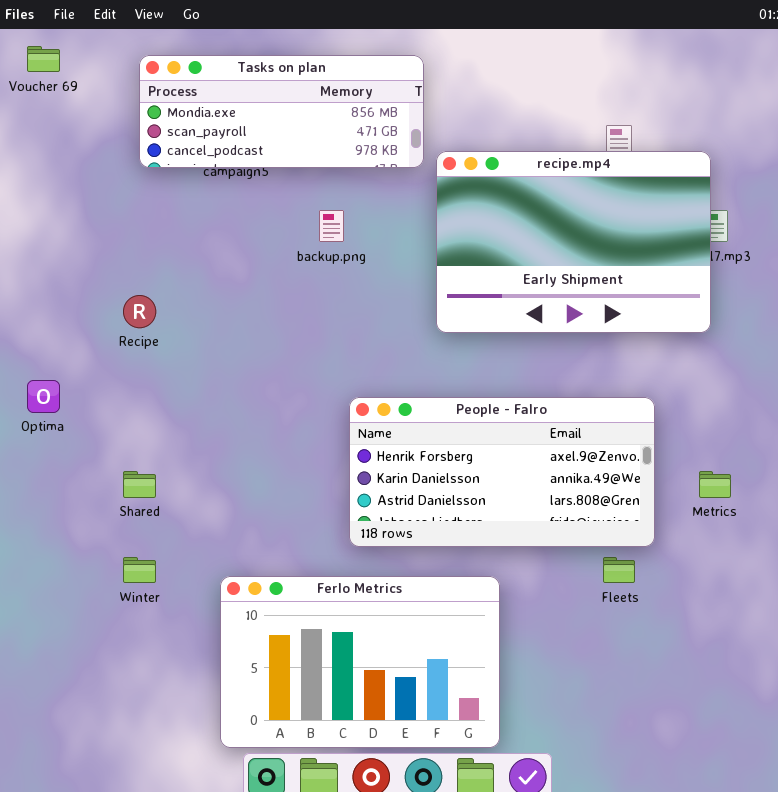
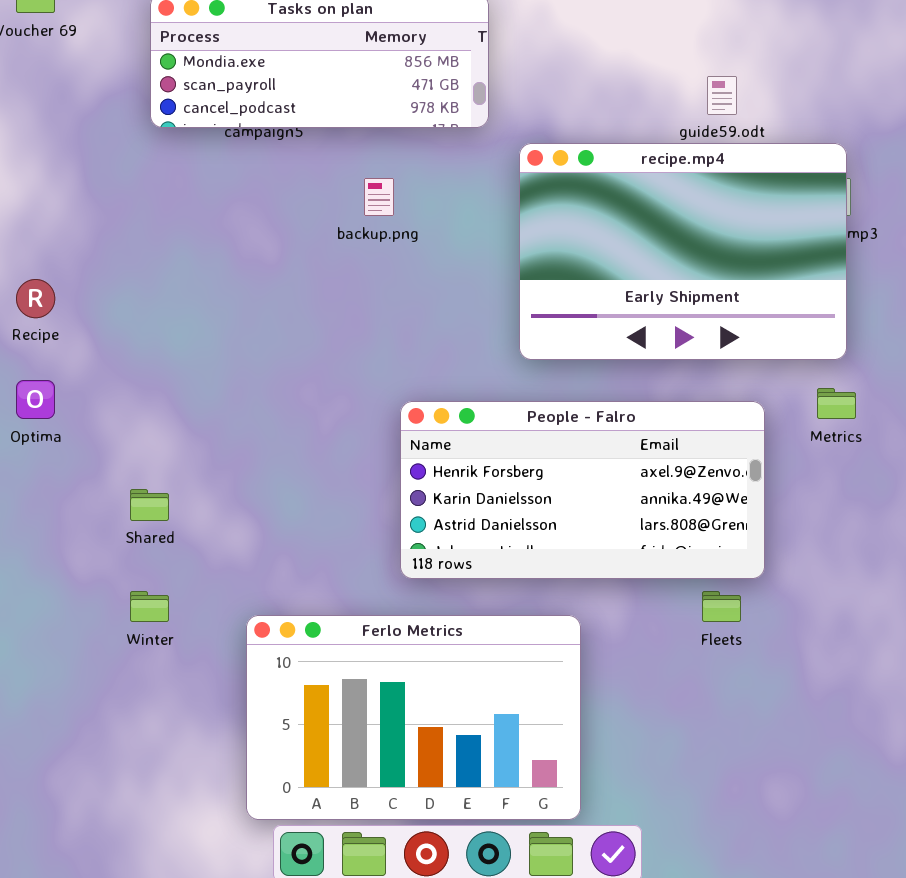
recipe.mp4: [436,151,711,333] -> [519,143,847,360], moved
Recipe: [123,295,156,328] -> [16,279,55,318], moved
Metrics: [699,471,731,498] -> [817,388,856,419], moved

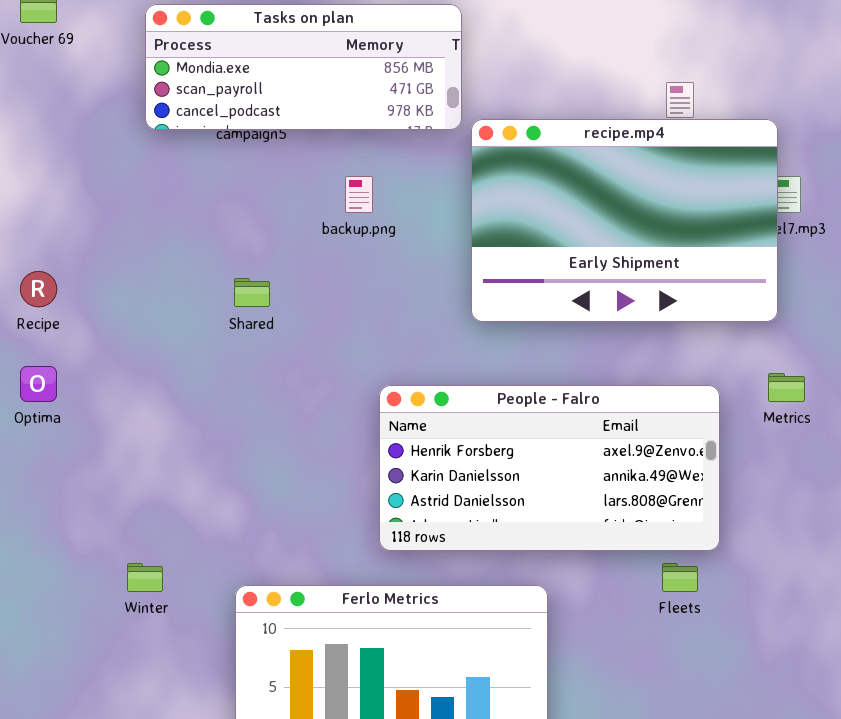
recipe.mp4: [519,143,847,360] -> [471,119,778,322], moved
Shared: [130,489,169,521] -> [234,278,270,307], moved

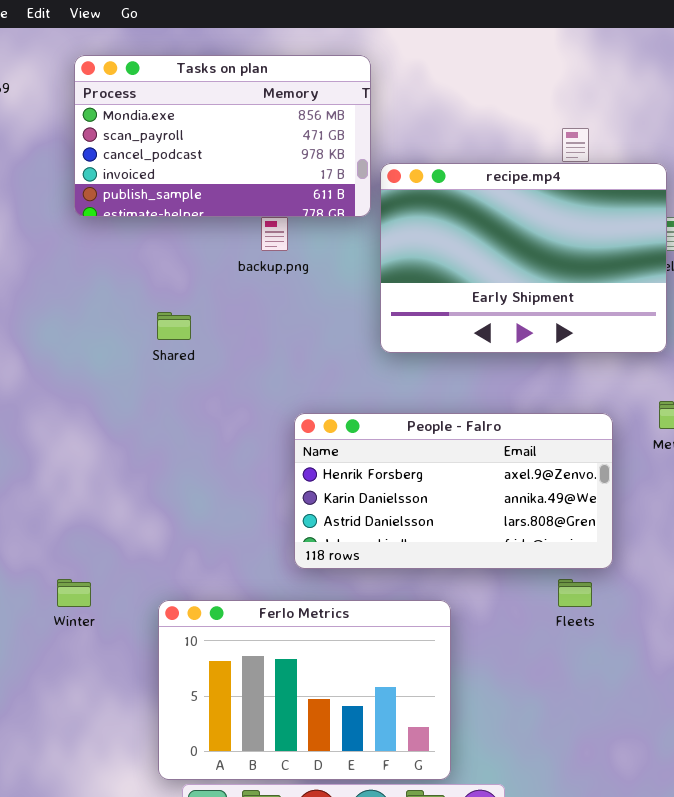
Tasks on plan: [145,4,462,130] -> [74,55,371,217], resized

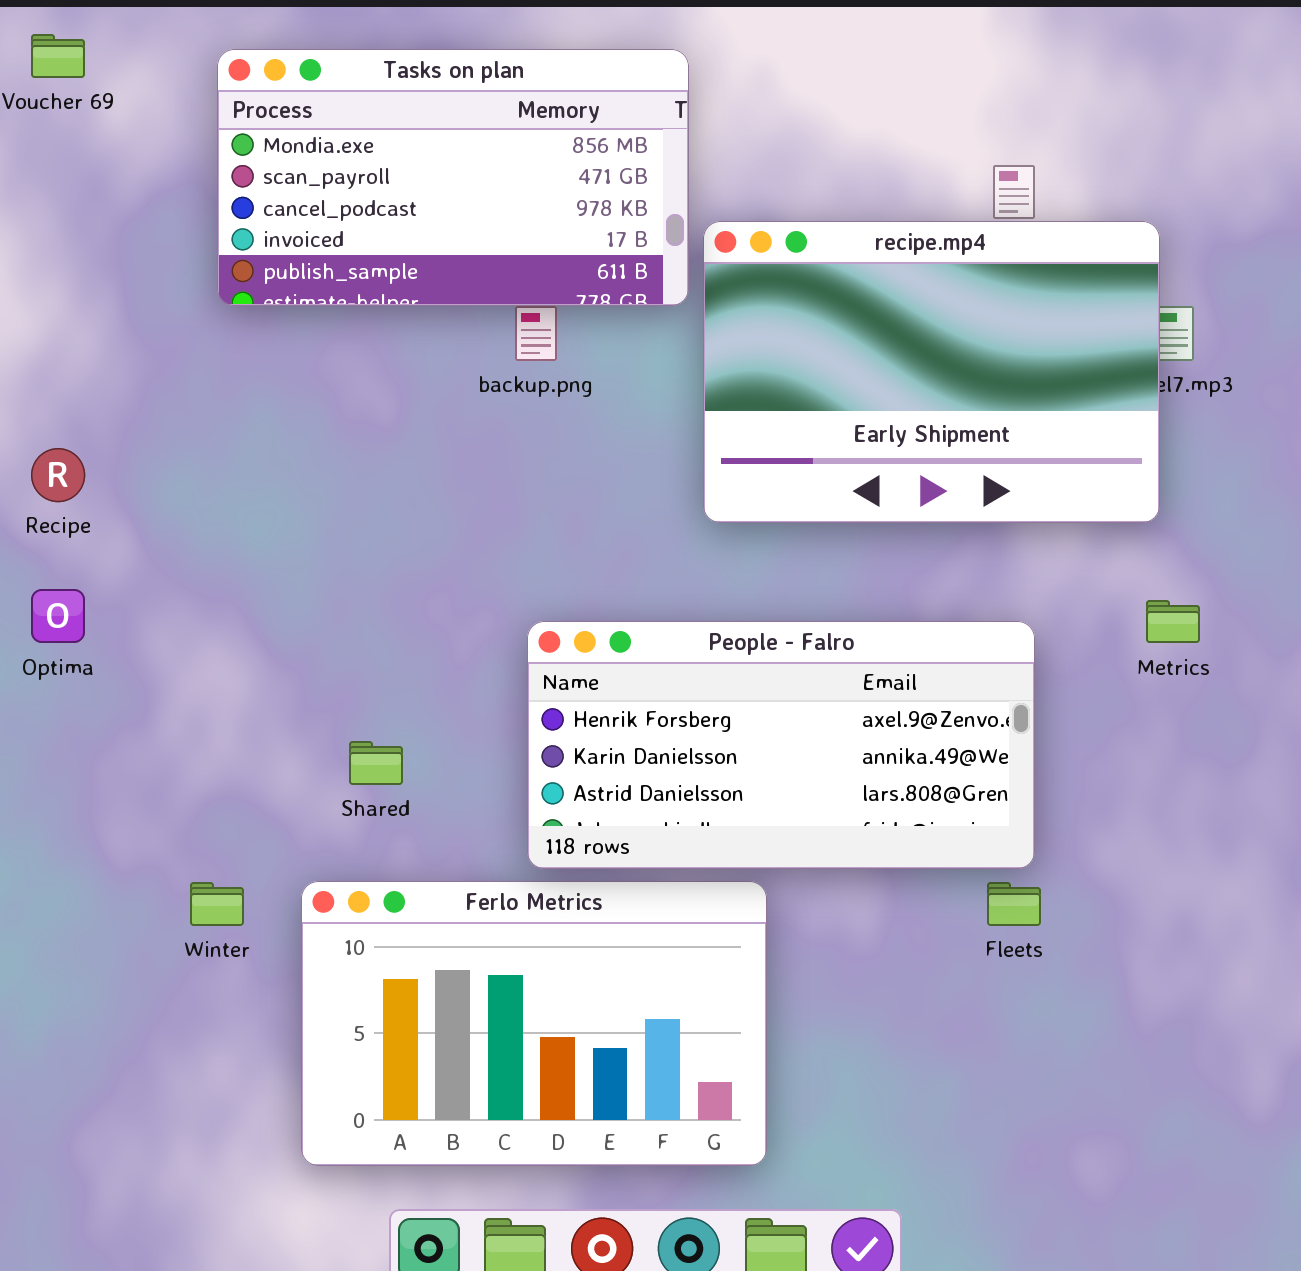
Shared: [157,312,191,340] -> [349,741,403,785], moved
People - Falro: [294,413,613,569] -> [527,621,1035,869], moved
Ferlo Metrics: [158,600,451,780] -> [301,881,767,1166], moved

